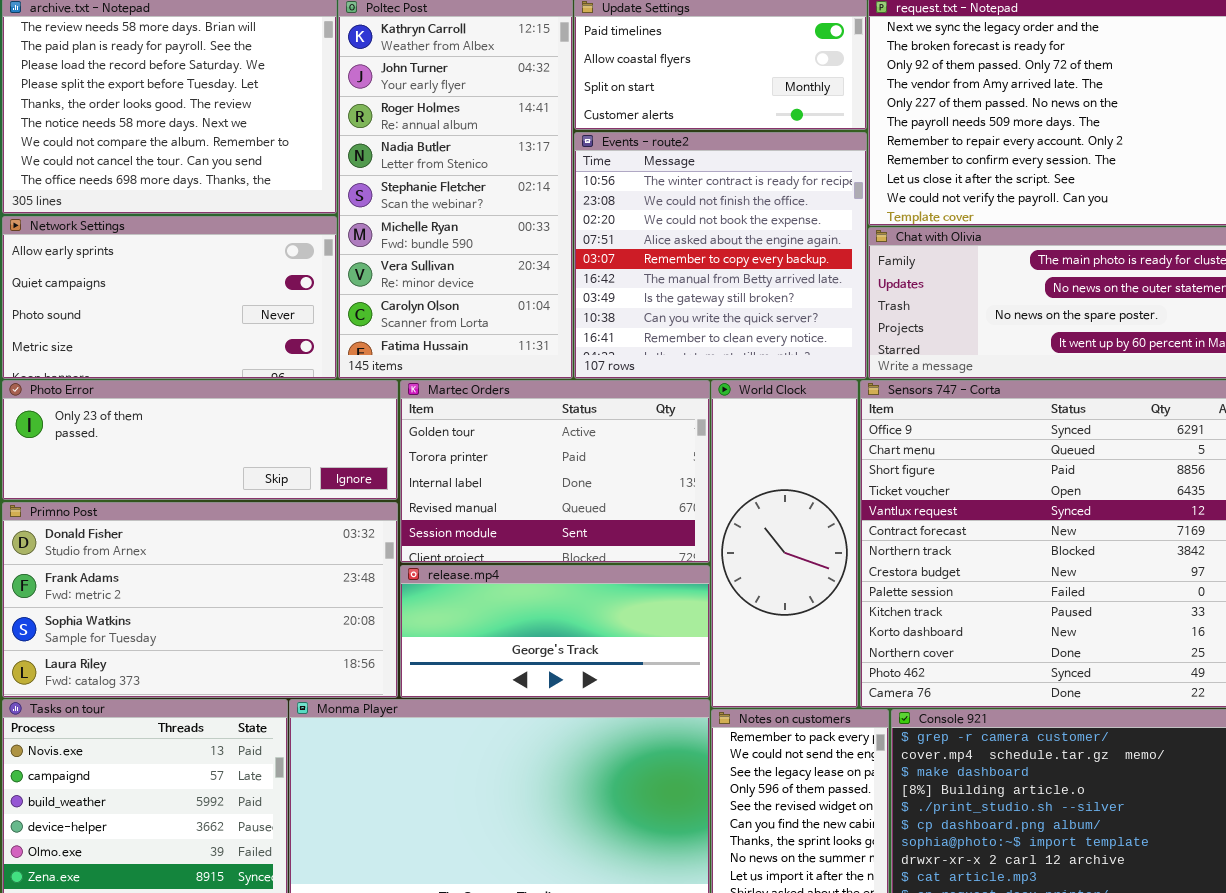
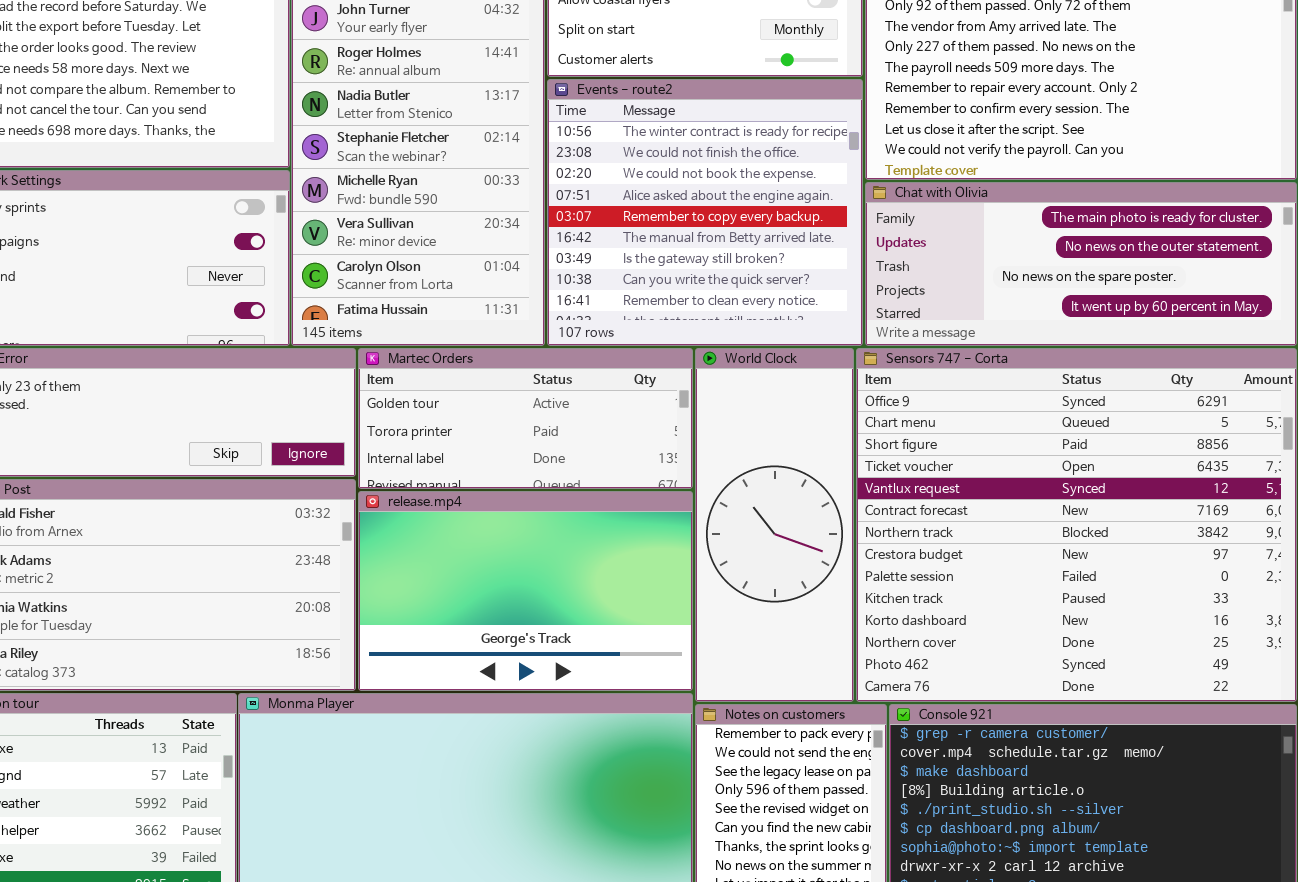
Martec Orders: [400,380,710,563] -> [358,348,693,489], resized
release.mp4: [400,565,710,698] -> [358,491,693,691], resized

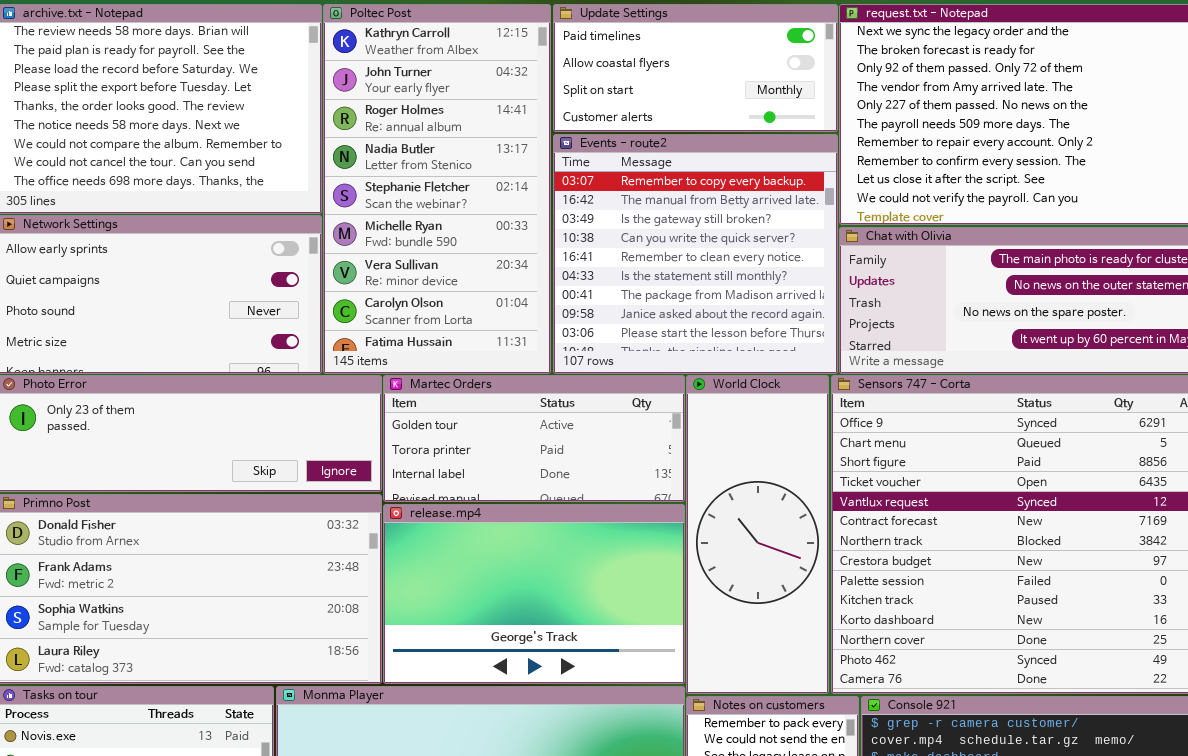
Events - route2: [547,79,863,346] -> [553,134,838,374], scrolled down 4 rows

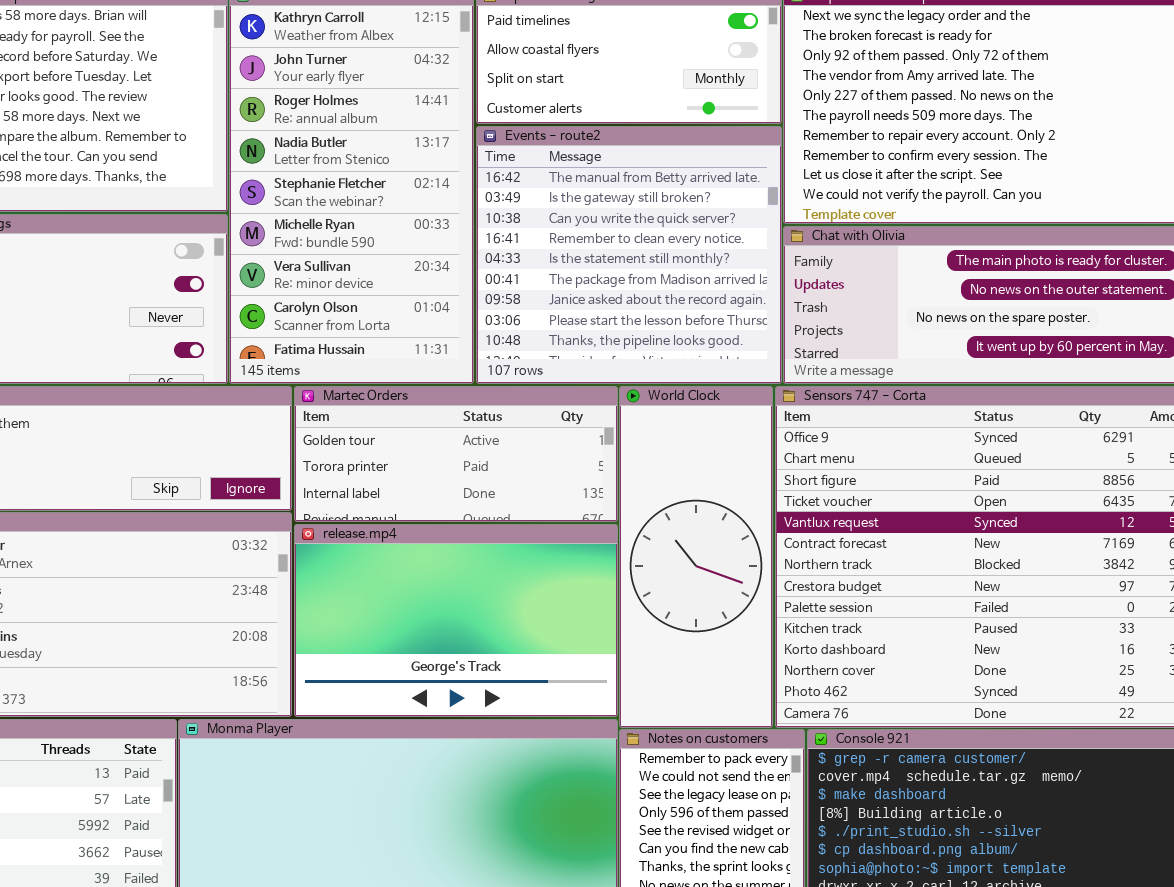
Events - route2: [553,134,838,374] -> [476,126,782,384], scrolled down 1 row

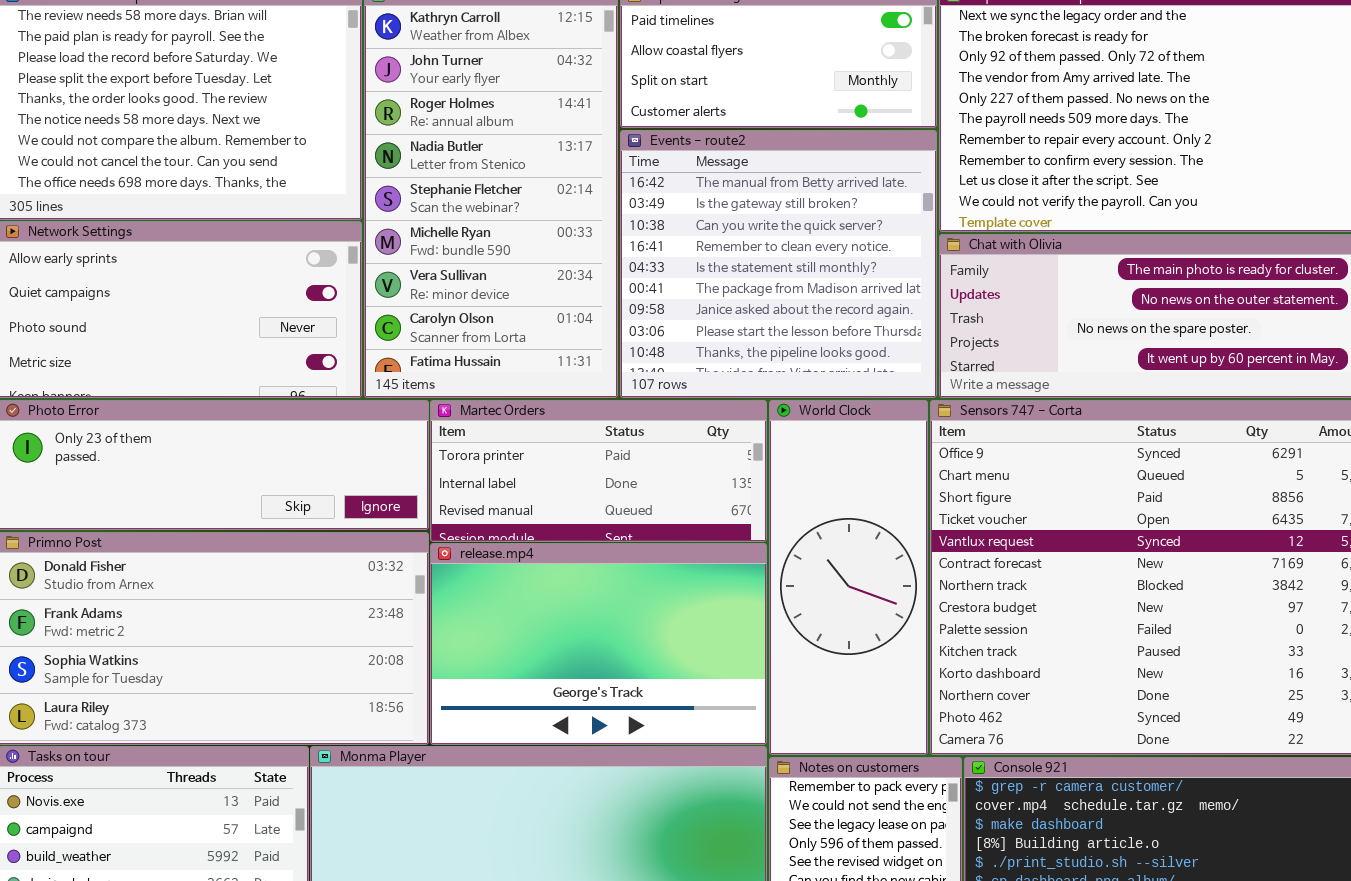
Martec Orders: [294,386,618,522] -> [430,400,767,542], scrolled down 1 row

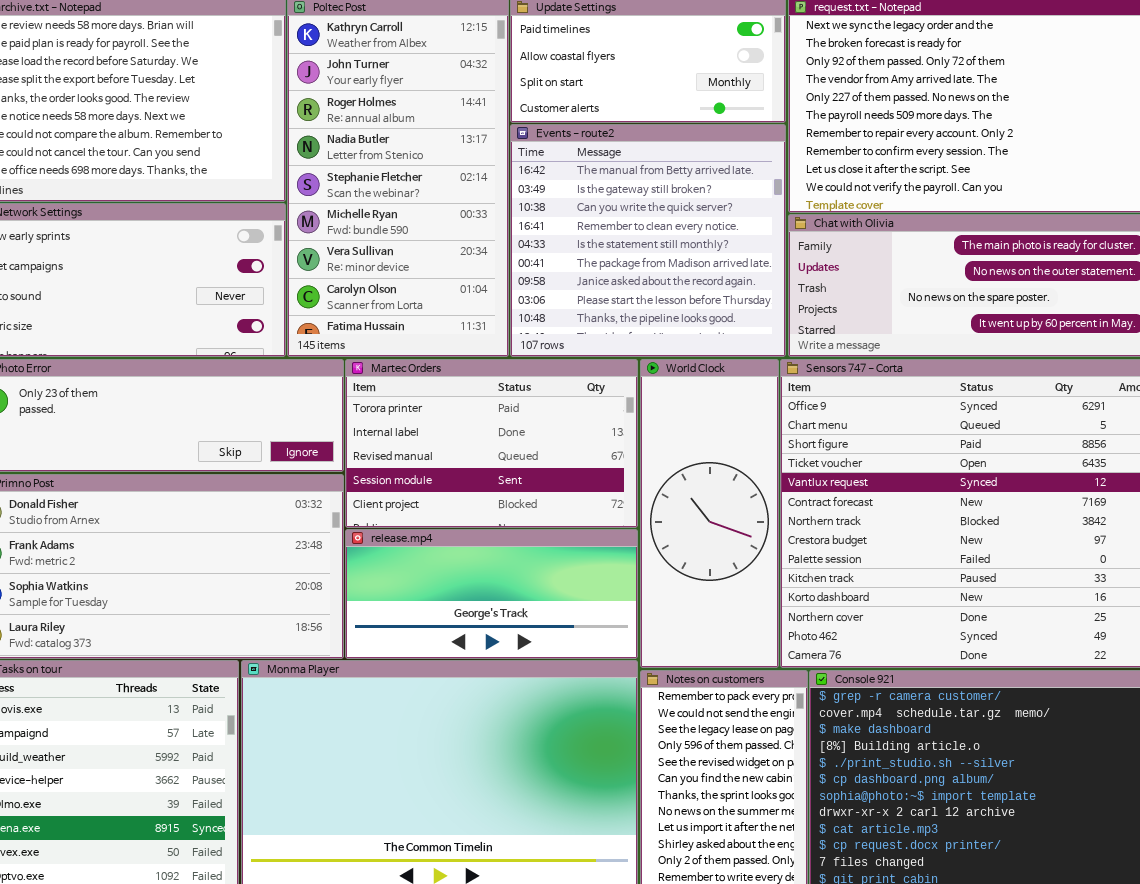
Martec Orders: [430,400,767,542] -> [345,359,638,528], resized
release.mp4: [430,543,767,745] -> [345,529,638,659], resized

